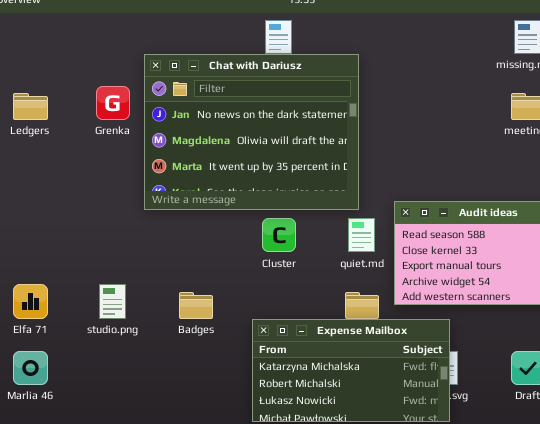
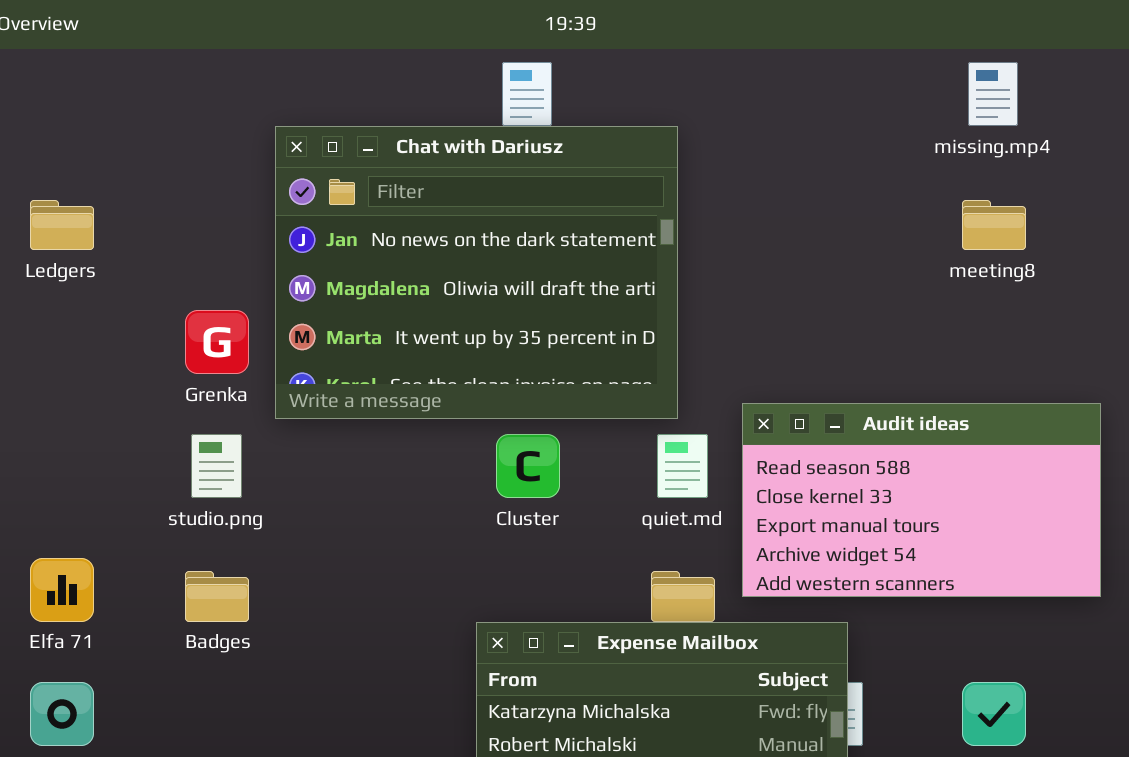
Grenka: [96,86,130,120] -> [185,310,249,374], moved
studio.png: [99,284,126,319] -> [191,434,242,498], moved
Badges: [179,292,213,319] -> [185,571,249,622], moved

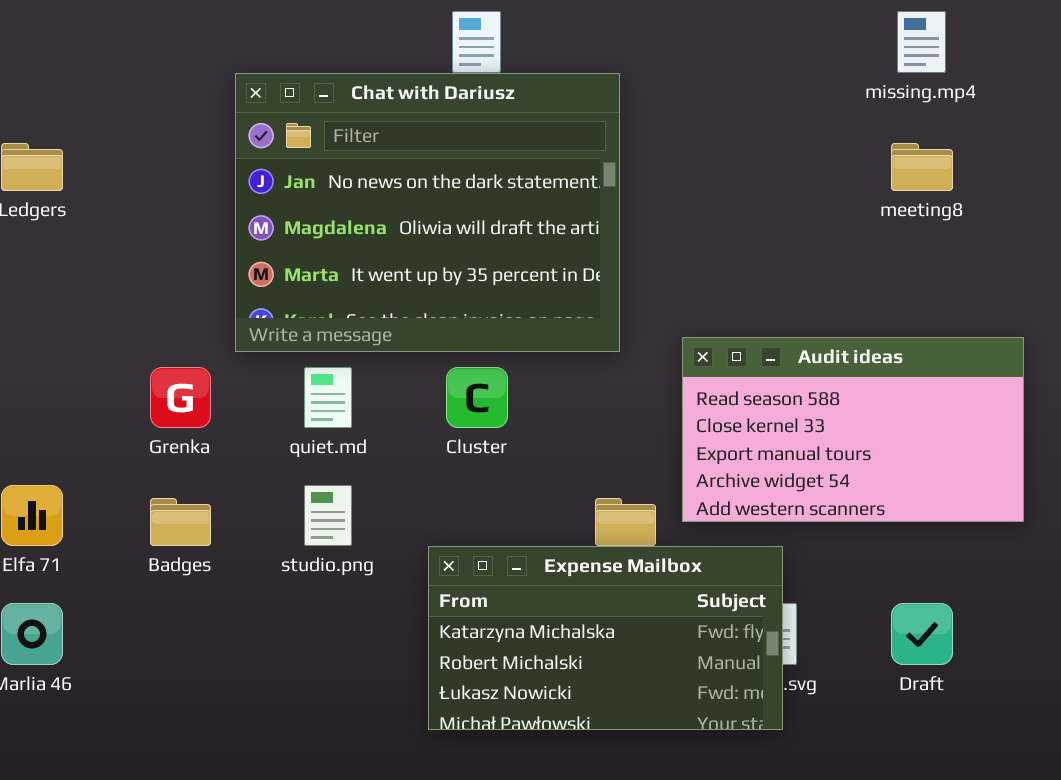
Grenka: [185,310,249,374] -> [150,367,211,428], moved
studio.png: [191,434,242,498] -> [304,485,352,546], moved
quiet.md: [657,434,708,498] -> [304,367,352,428], moved

